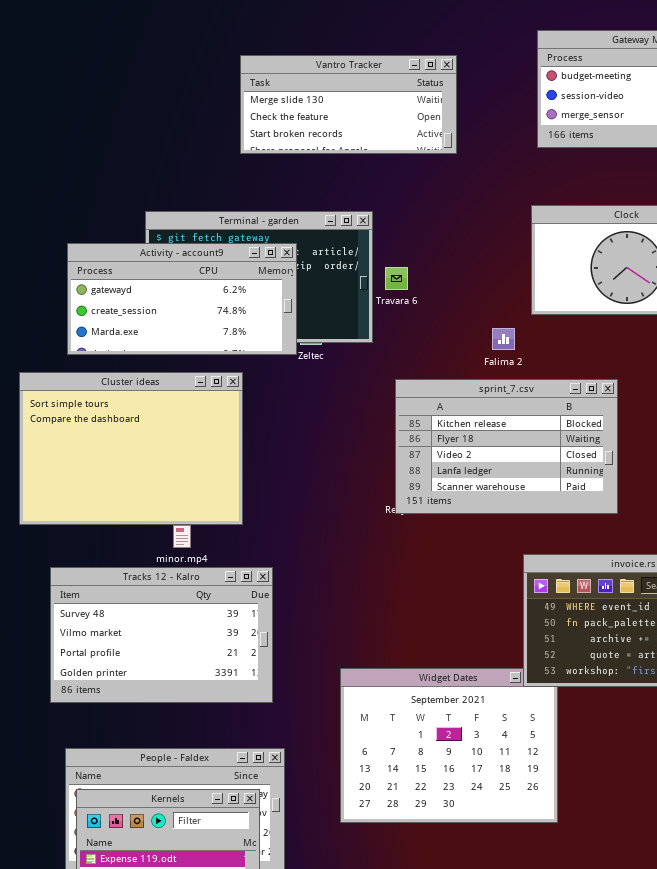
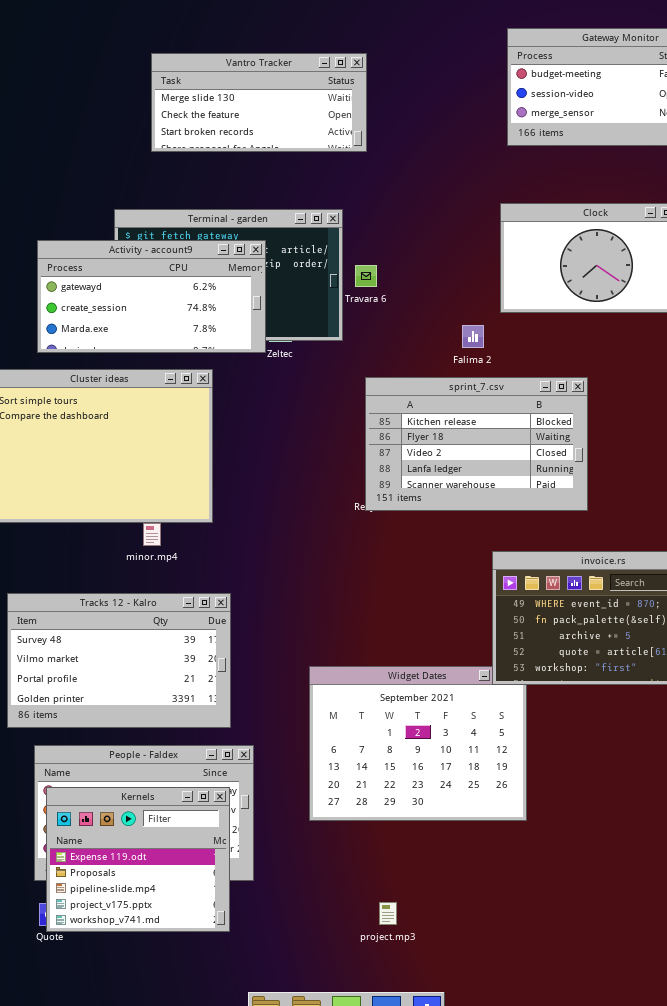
Vantro Tracker: [240,55,457,154] -> [151,53,367,152], moved
Tracks 12 - Kalro: [50,567,273,703] -> [7,593,231,728], moved

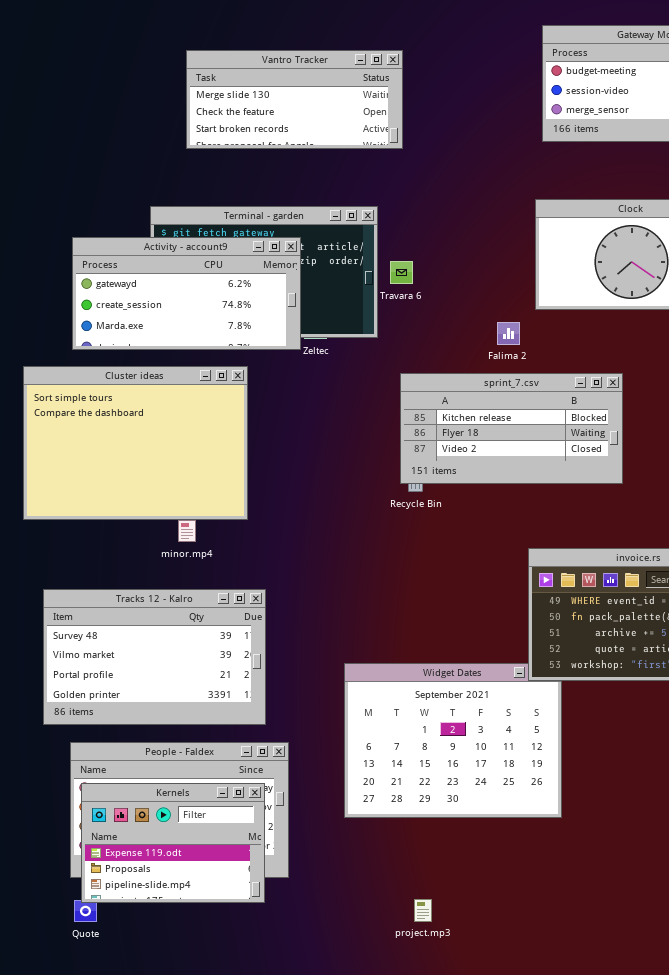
sprint_7.csv: [365,377,588,511] -> [400,373,623,484], resized
Kernels: [46,787,230,932] -> [81,783,265,903], resized

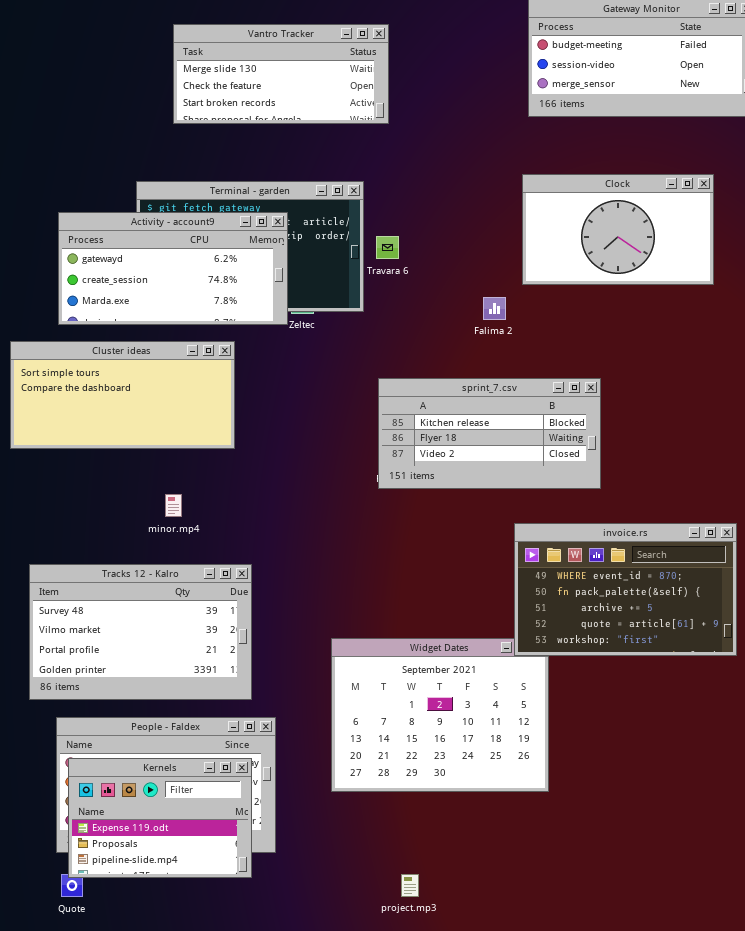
Cluster ideas: [23,366,248,520] -> [10,341,235,449], resized
sprint_7.csv: [400,373,623,484] -> [378,378,601,489], moved

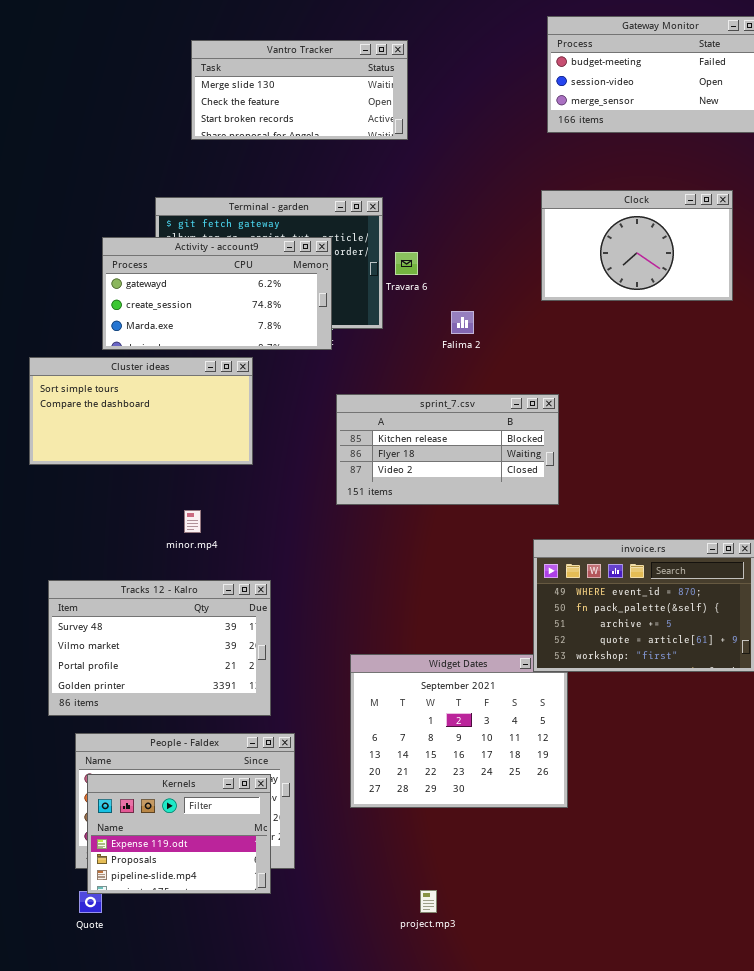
Activity - account9: [58,212,288,325] -> [102,237,332,350], moved
Falima 2: [483,297,506,320] -> [451,311,474,334], moved
sprint_7.csv: [378,378,601,489] -> [336,394,559,505], moved

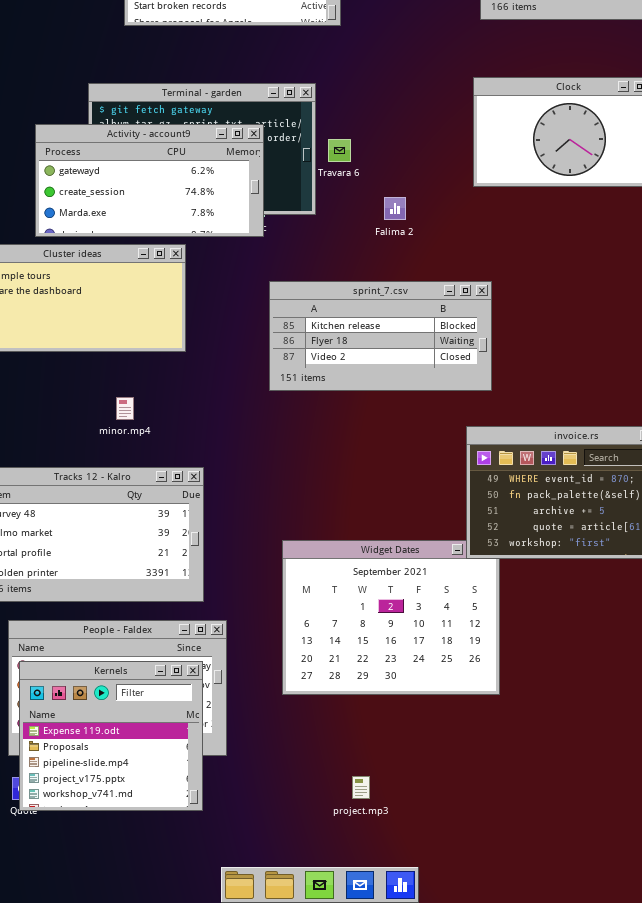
Kernels: [87,774,271,894] -> [19,661,203,811], resized

